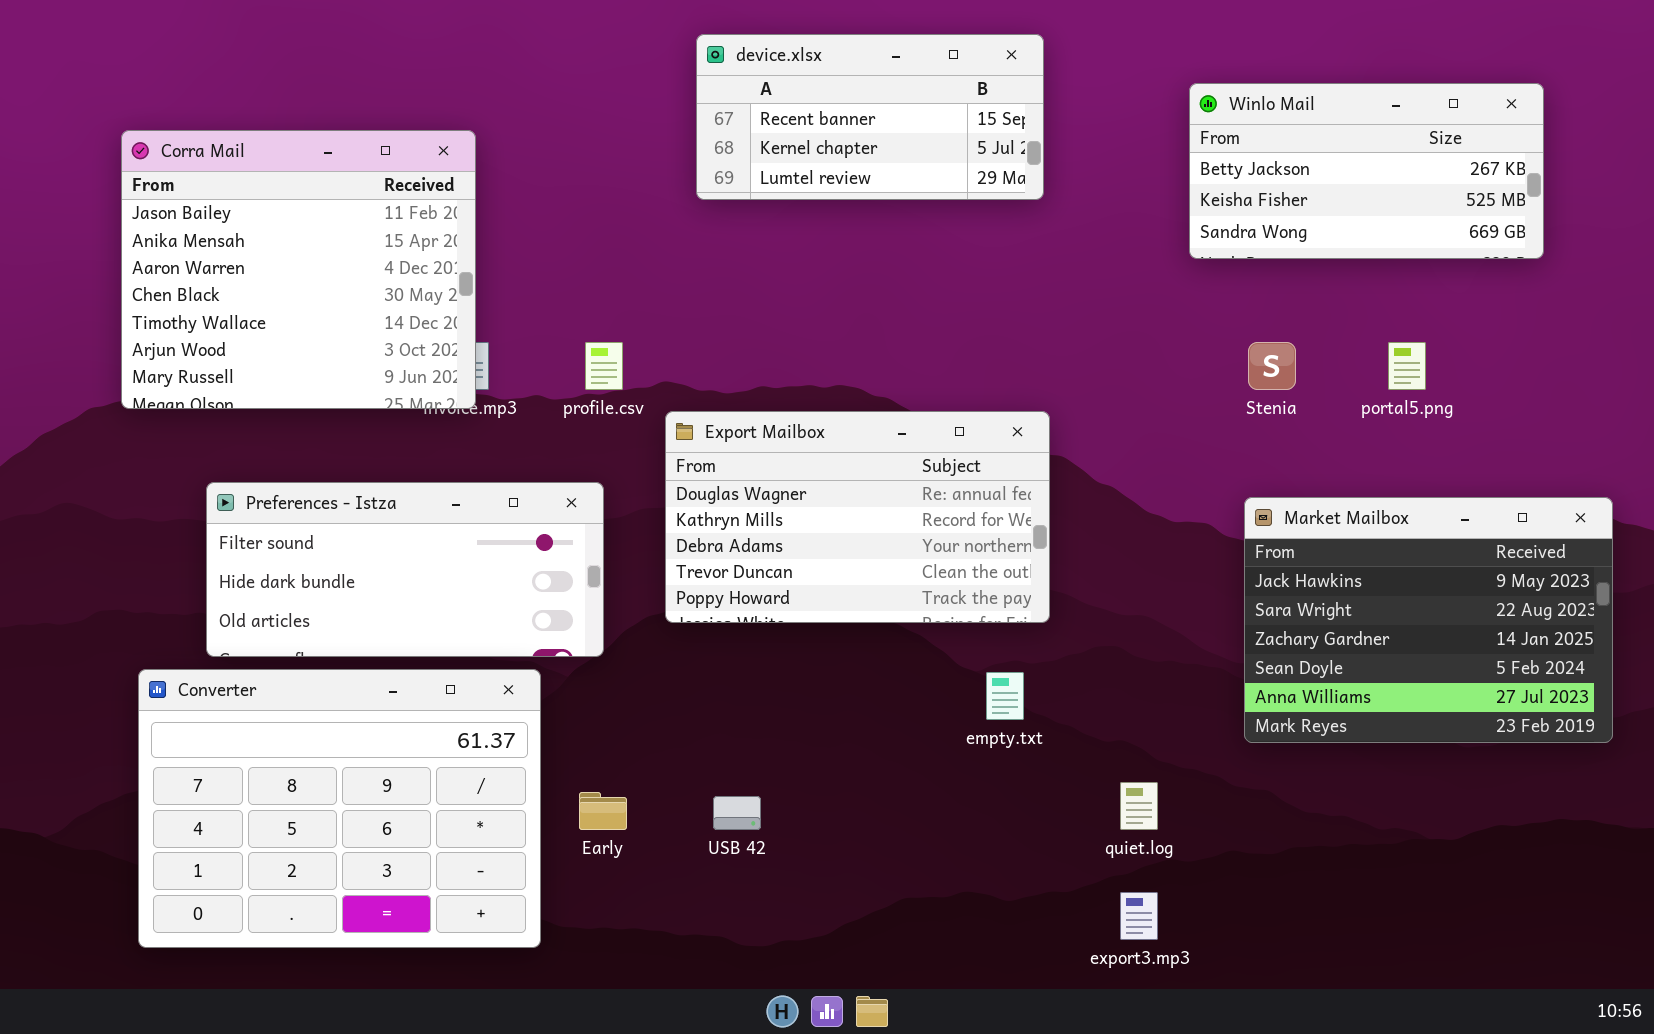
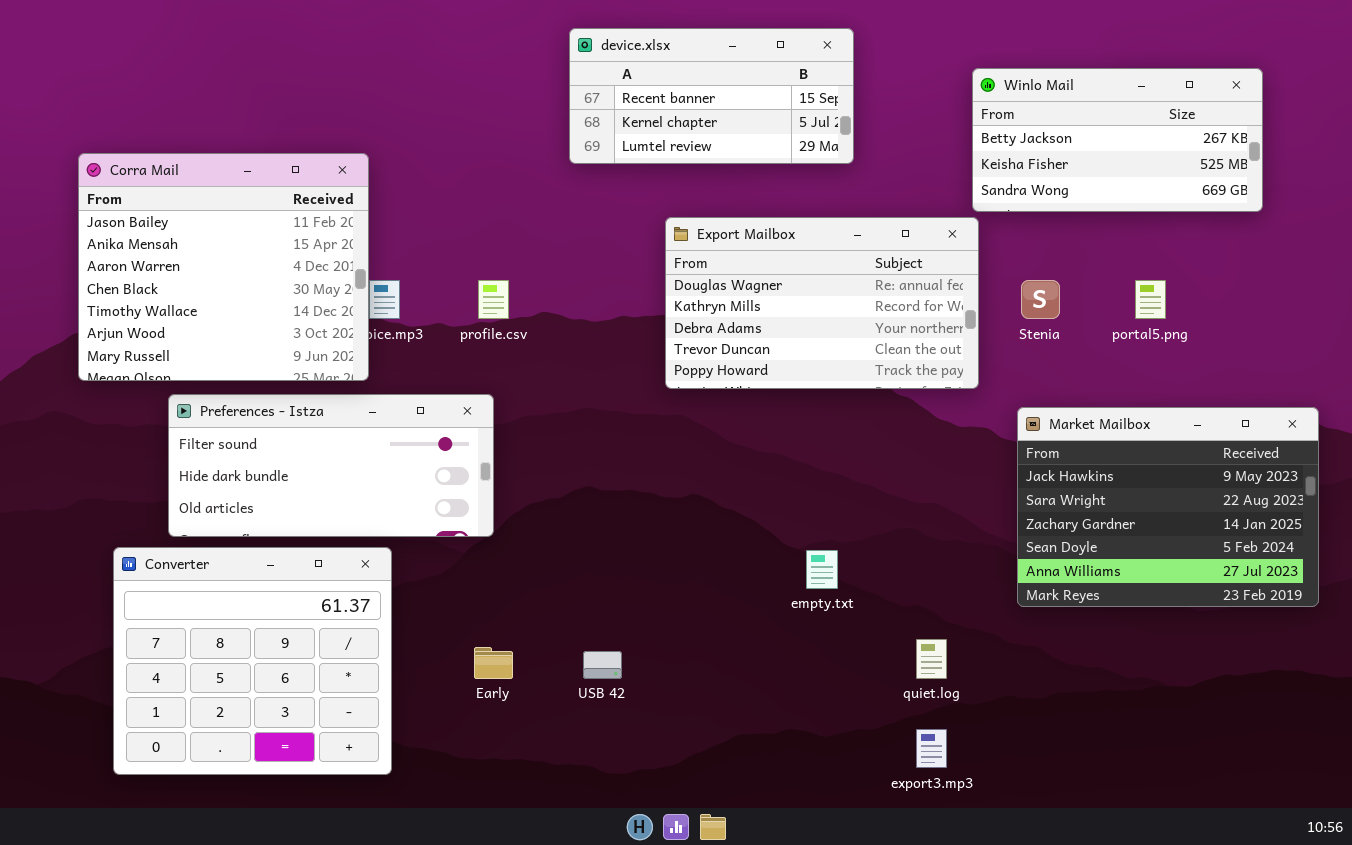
Corra Mail: [121,130,476,409] -> [78,153,369,381], moved
Export Mailbox: [665,411,1050,623] -> [665,217,979,389], moved
Converter: [138,669,541,948] -> [113,547,392,775], resized

